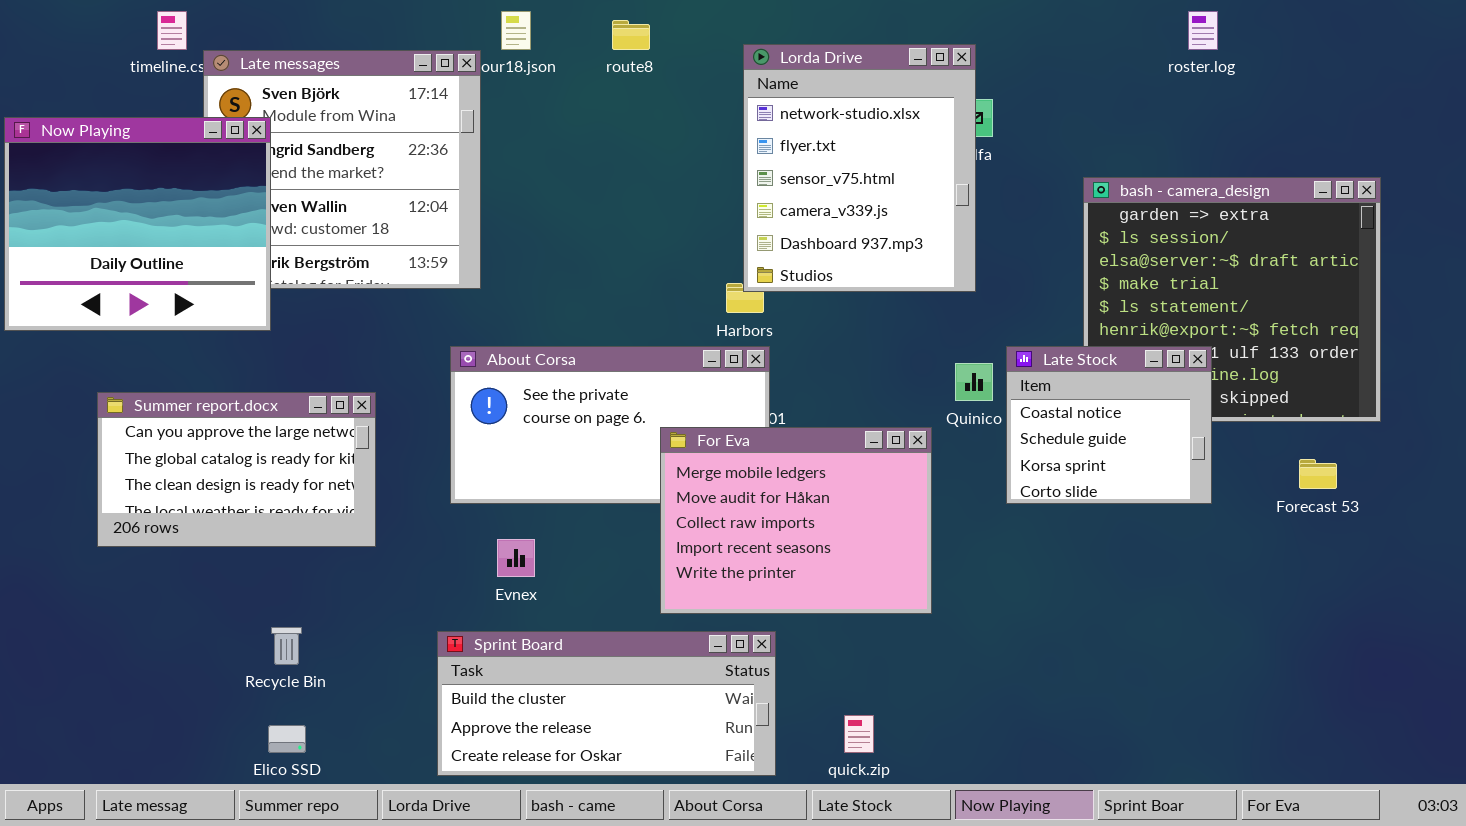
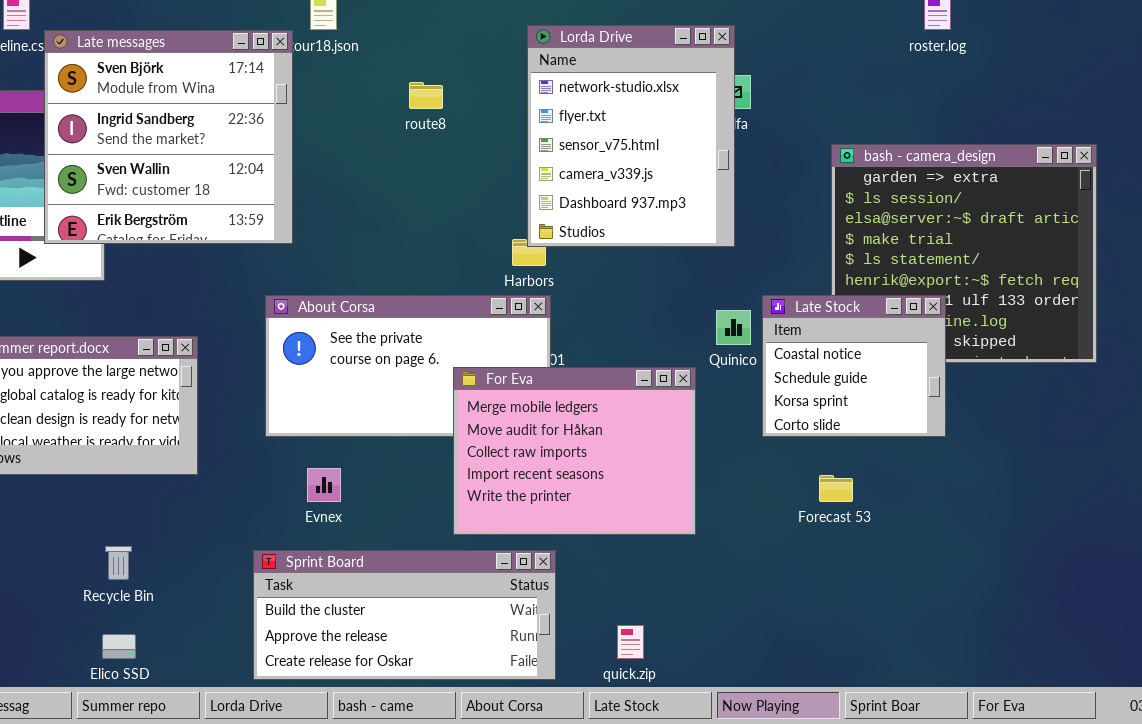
route8: [612,20,650,50] -> [409,82,443,109], moved
Late messages: [203,50,481,289] -> [44,30,293,244], raised
Forecast 53: [1299,459,1337,489] -> [819,475,853,502], moved

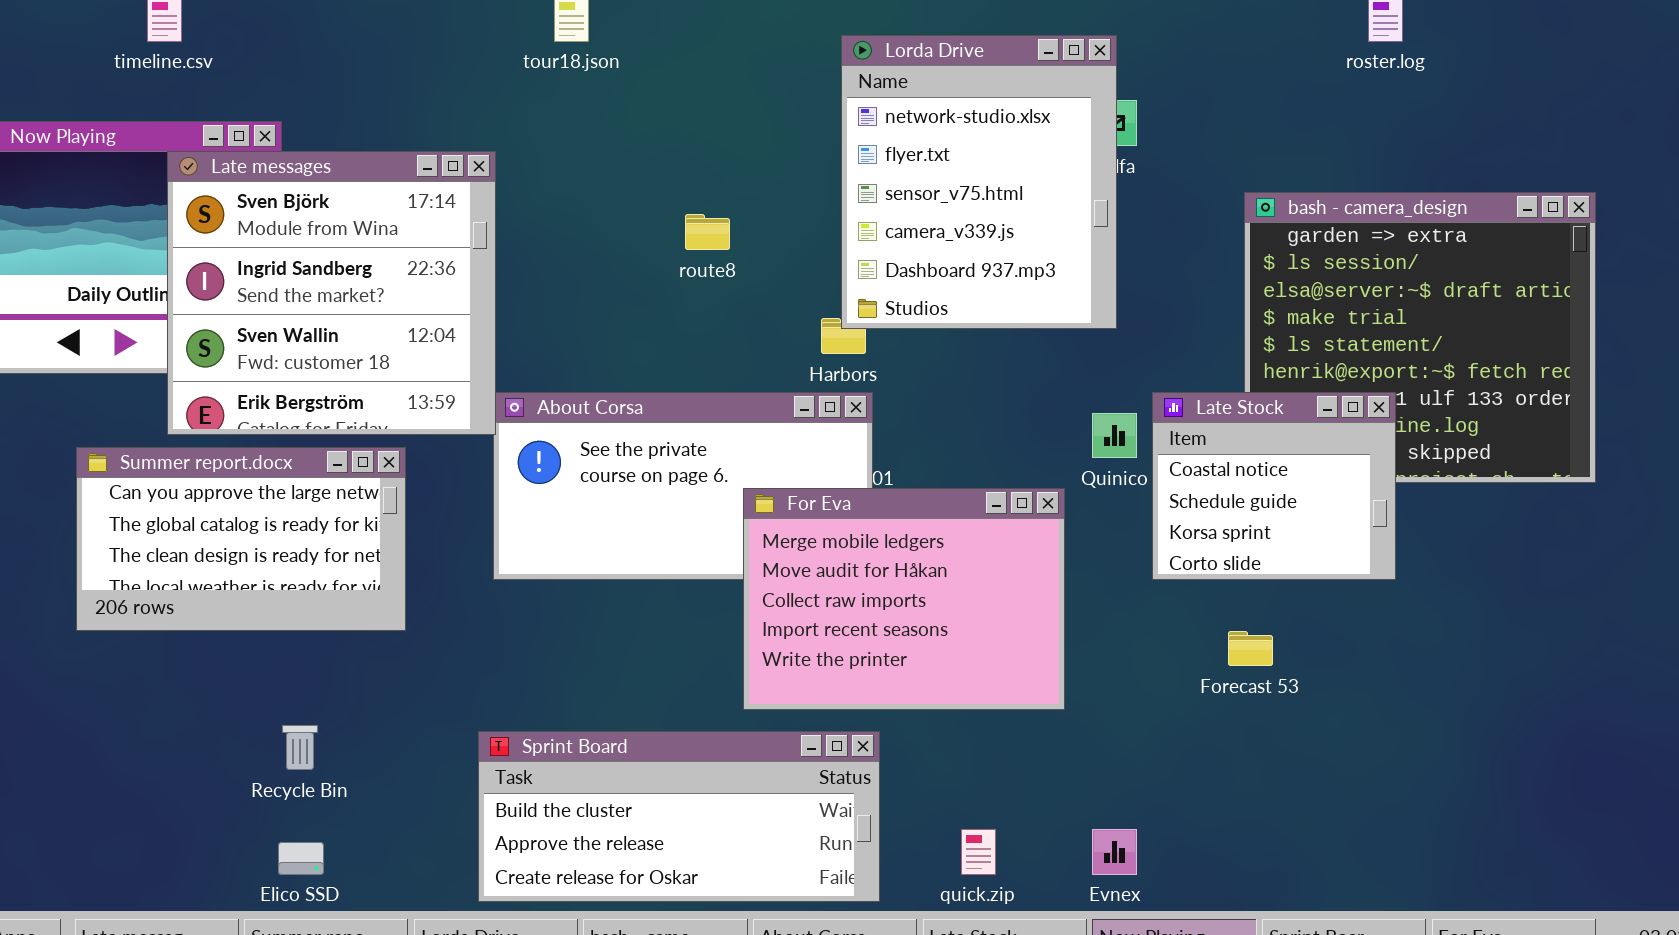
Late messages: [44,30,293,244] -> [167,151,496,435], moved
route8: [409,82,443,109] -> [685,214,730,250], moved
Evnex: [307,468,341,502] -> [1092,829,1137,875], moved

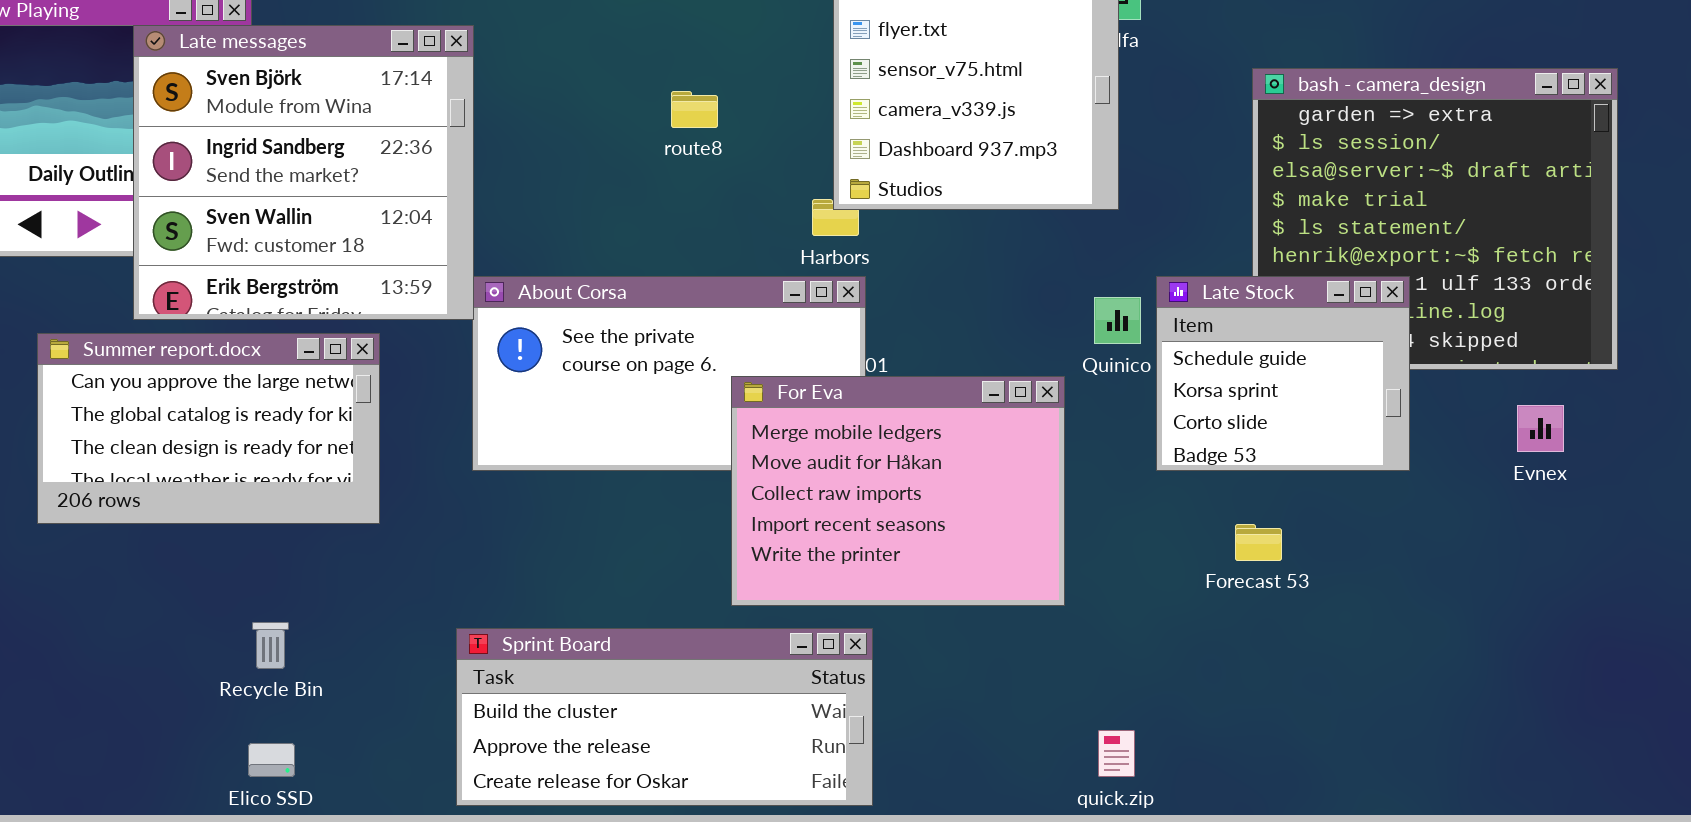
Late Stock: [1152,392,1396,580] -> [1156,276,1410,471], scrolled down 1 row
quick.zip: [961,829,996,875] -> [1098,730,1135,777], moved
Evnex: [1092,829,1137,875] -> [1517,405,1564,452], moved

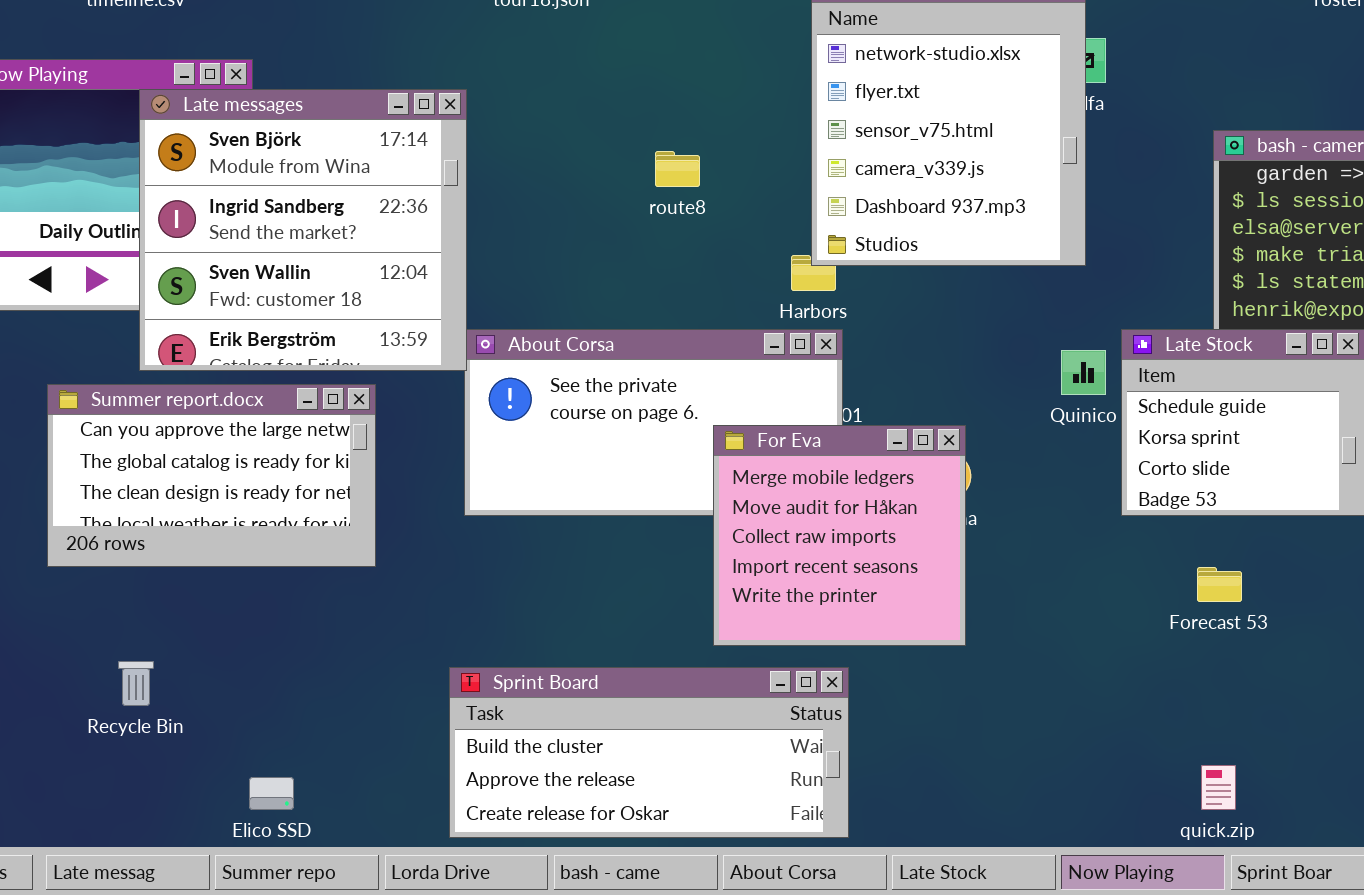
For Eva: [731,376,1065,606] -> [713,425,966,646], resized
Recycle Bin: [252,622,289,669] -> [118,661,154,706], moved
quick.zip: [1098,730,1135,777] -> [1201,765,1236,810], moved

